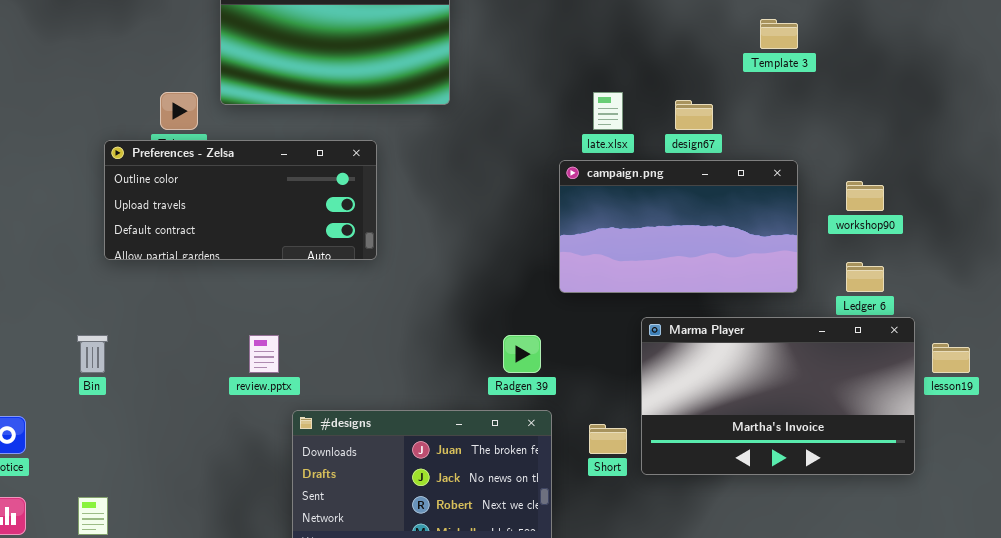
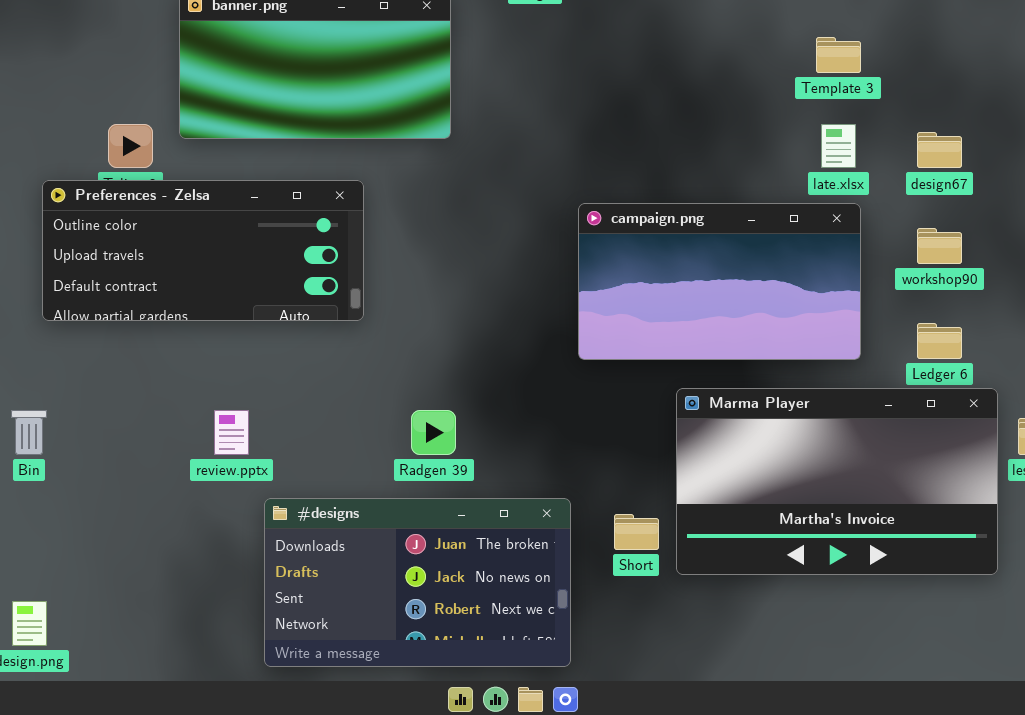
late.xlsx: [593,92,623,130] -> [821,124,856,168], moved
design67: [675,100,713,130] -> [917,132,962,168], moved
Radgen 39: [503,335,541,373] -> [411,410,456,455], moved

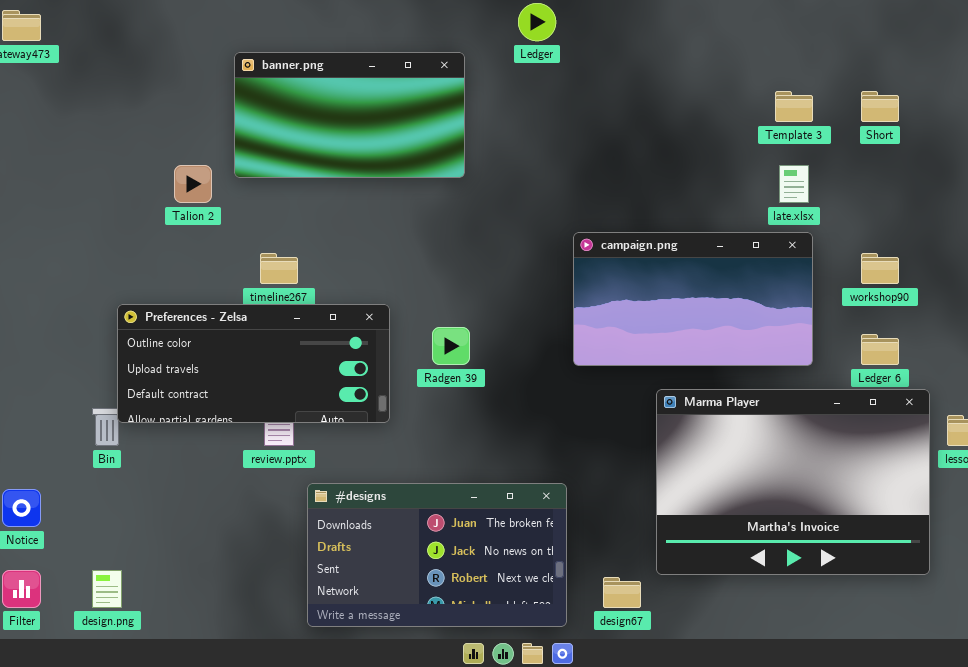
design67: [917,132,962,168] -> [603,577,641,608], moved
Preferences - Zelsa: [42,180,364,321] -> [117,304,390,423], moved
Marma Player: [676,388,998,575] -> [656,389,930,575], resized
Radgen 39: [411,410,456,455] -> [432,327,470,365], moved
Short: [614,514,659,550] -> [861,91,899,122], moved

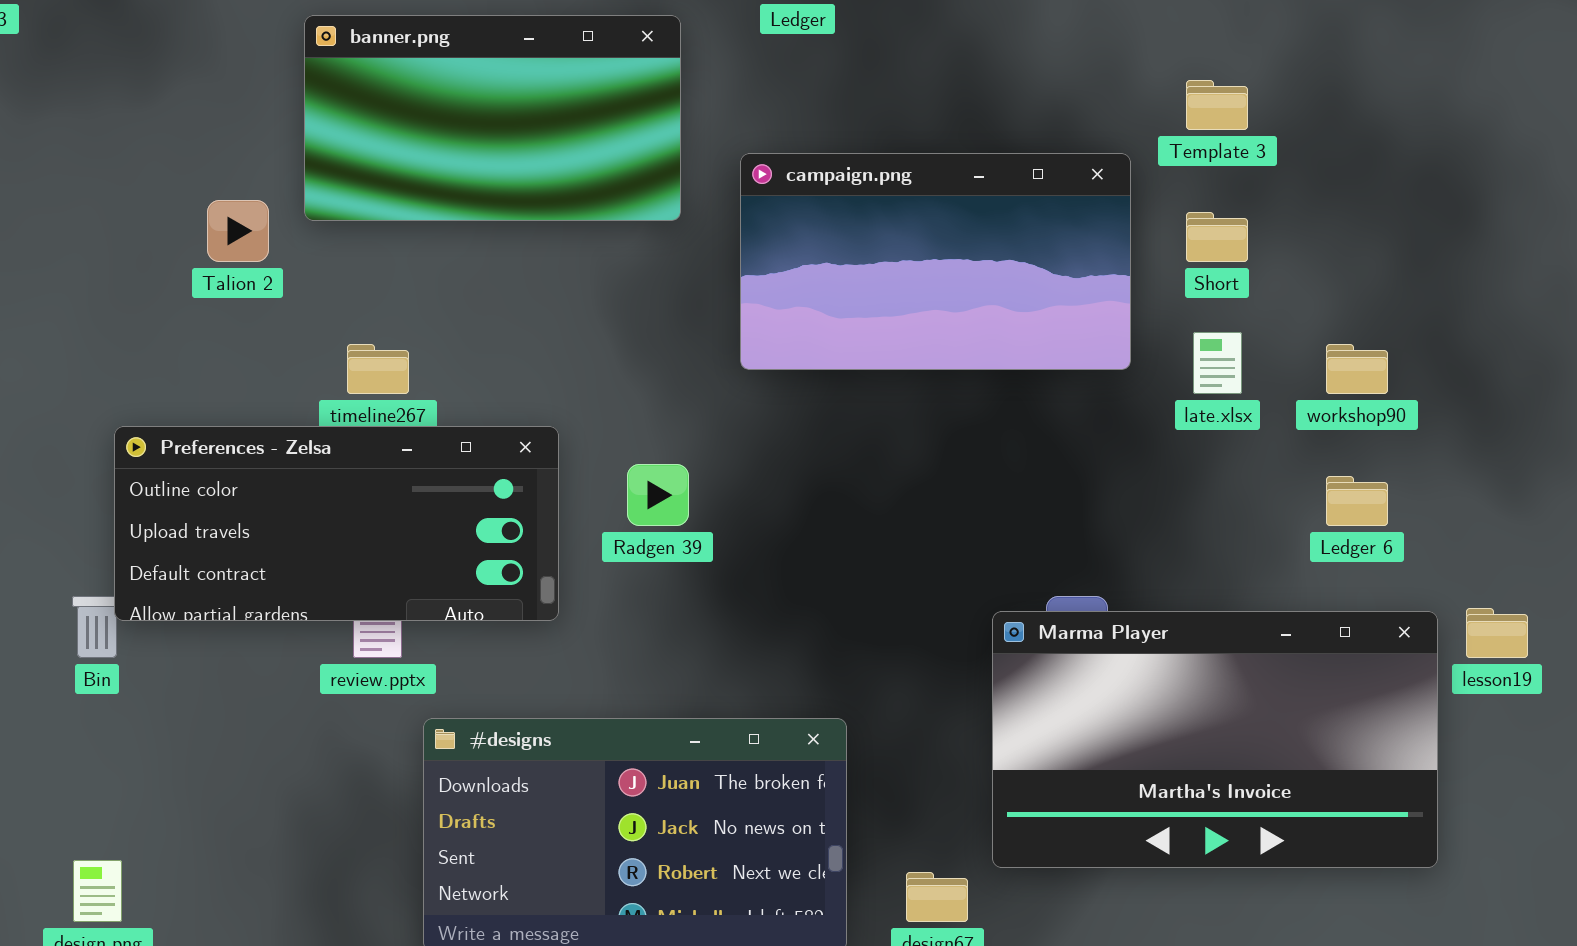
Short: [861,91,899,122] -> [1186,212,1248,262], moved
late.xlsx: [779,165,809,203] -> [1193,332,1242,394], moved
campaign.png: [573,232,813,366] -> [740,153,1131,370], moved
Marma Player: [656,389,930,575] -> [992,611,1438,868], resized

